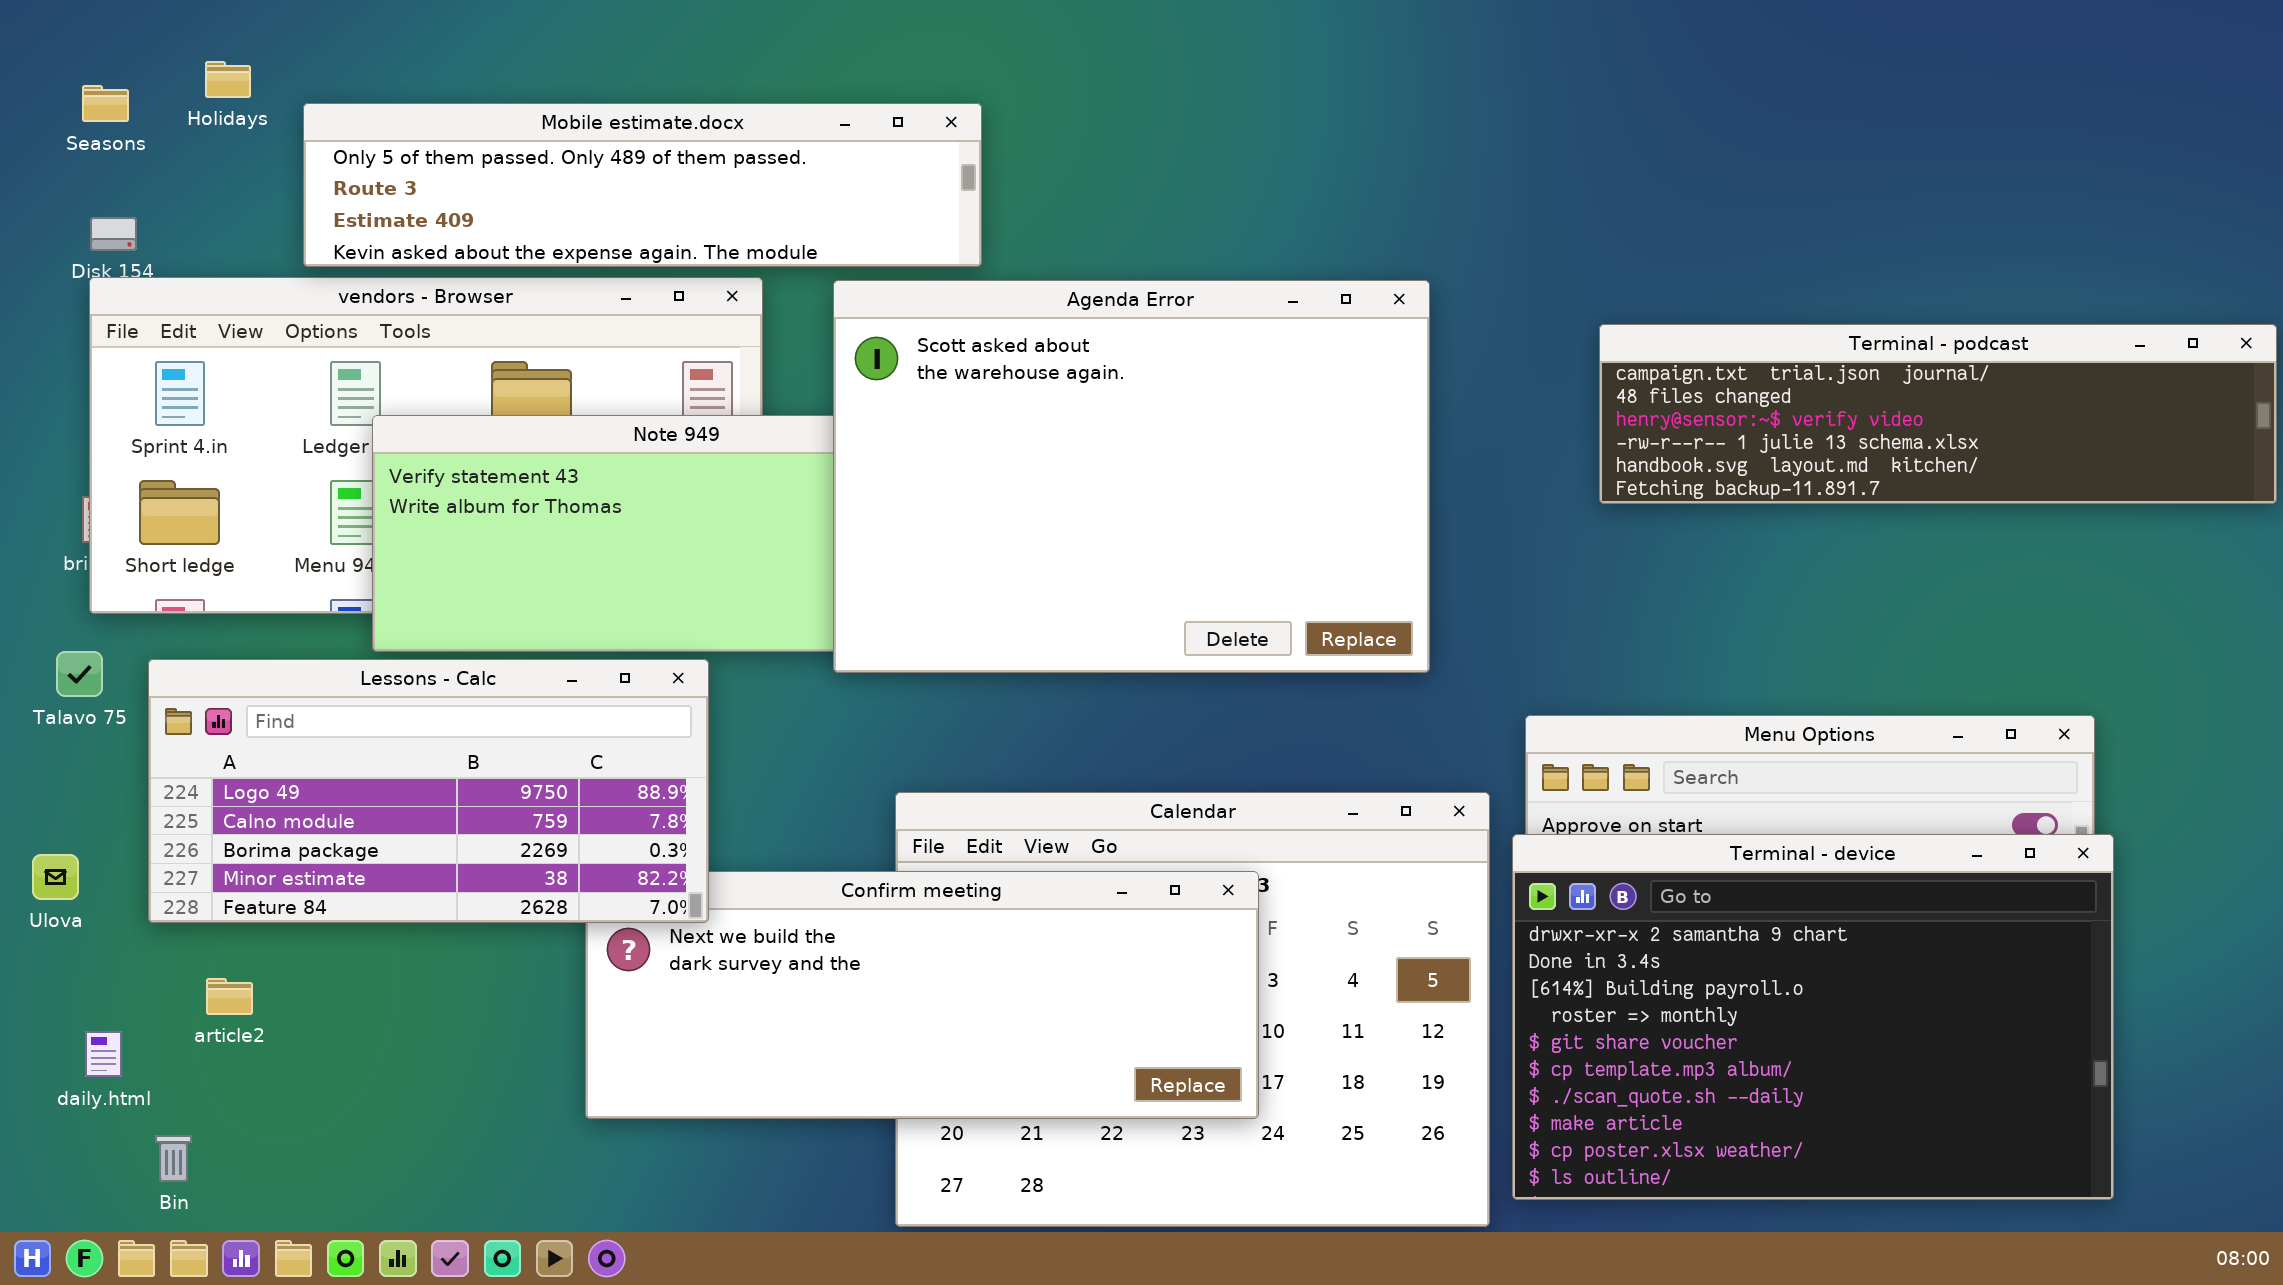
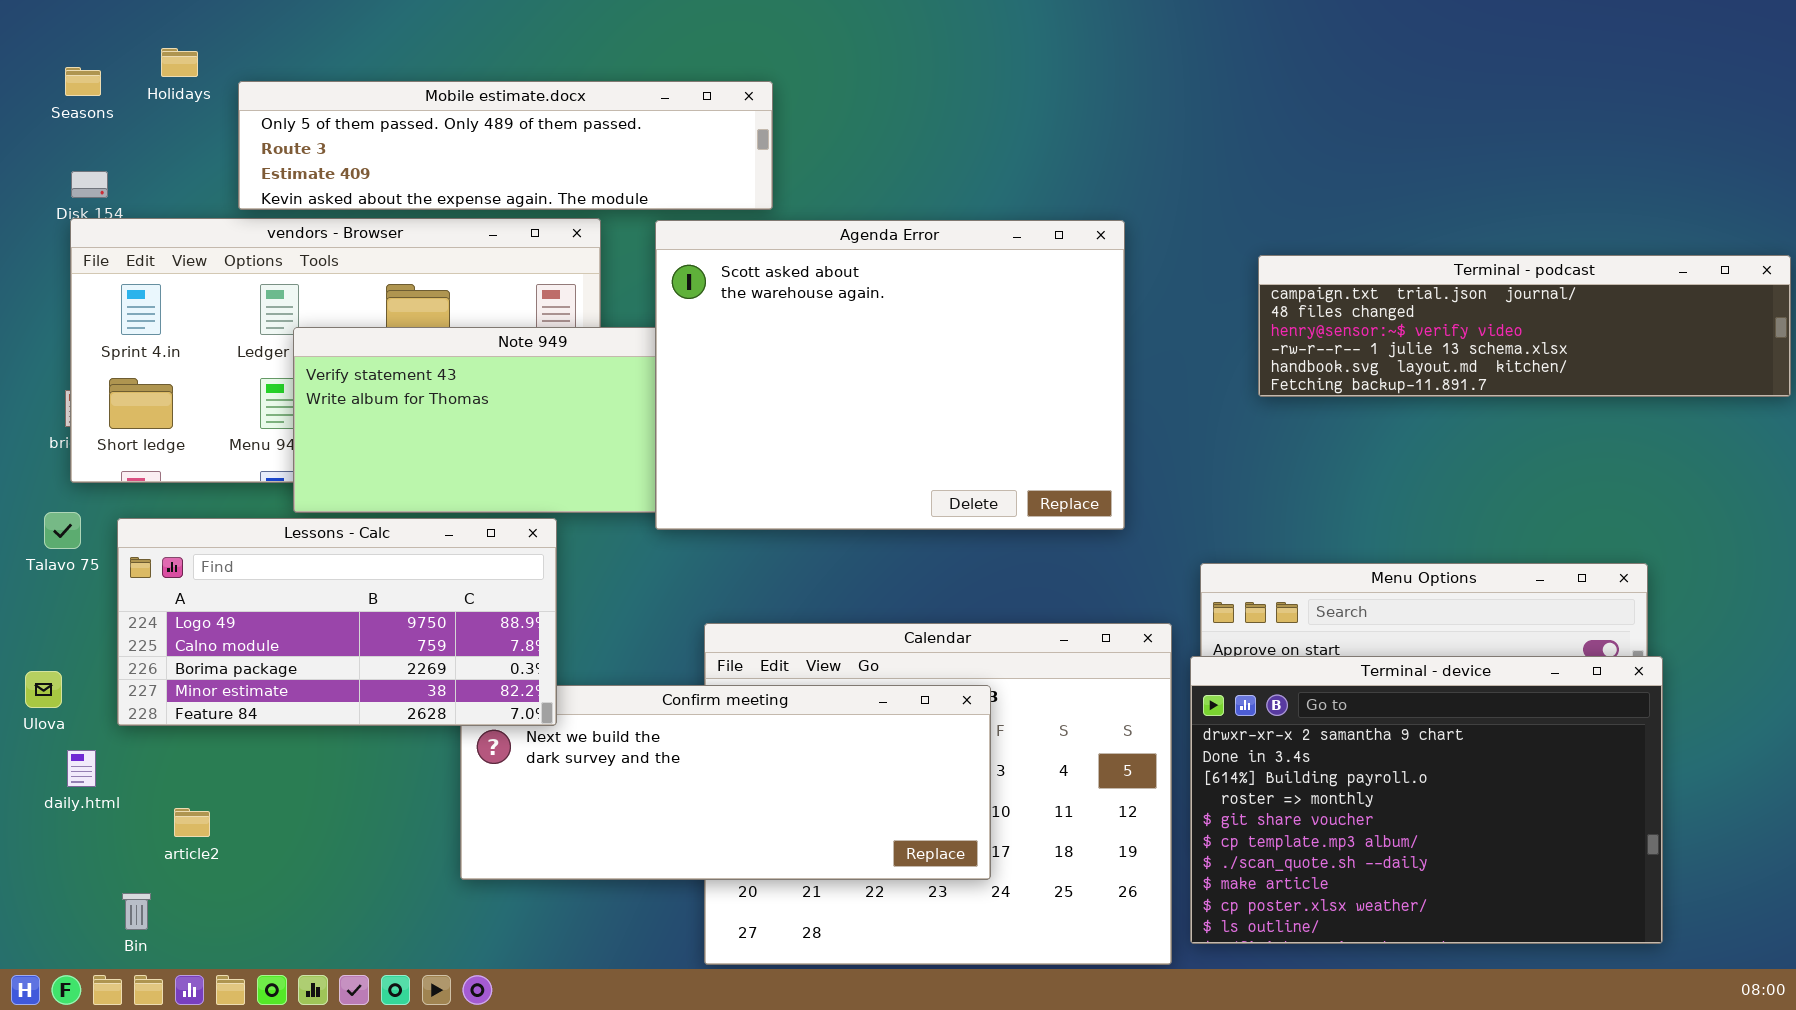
article2: [206,978,253,1015] -> [174,808,210,837], moved
daily.html: [85,1031,122,1077] -> [67,750,96,787], moved

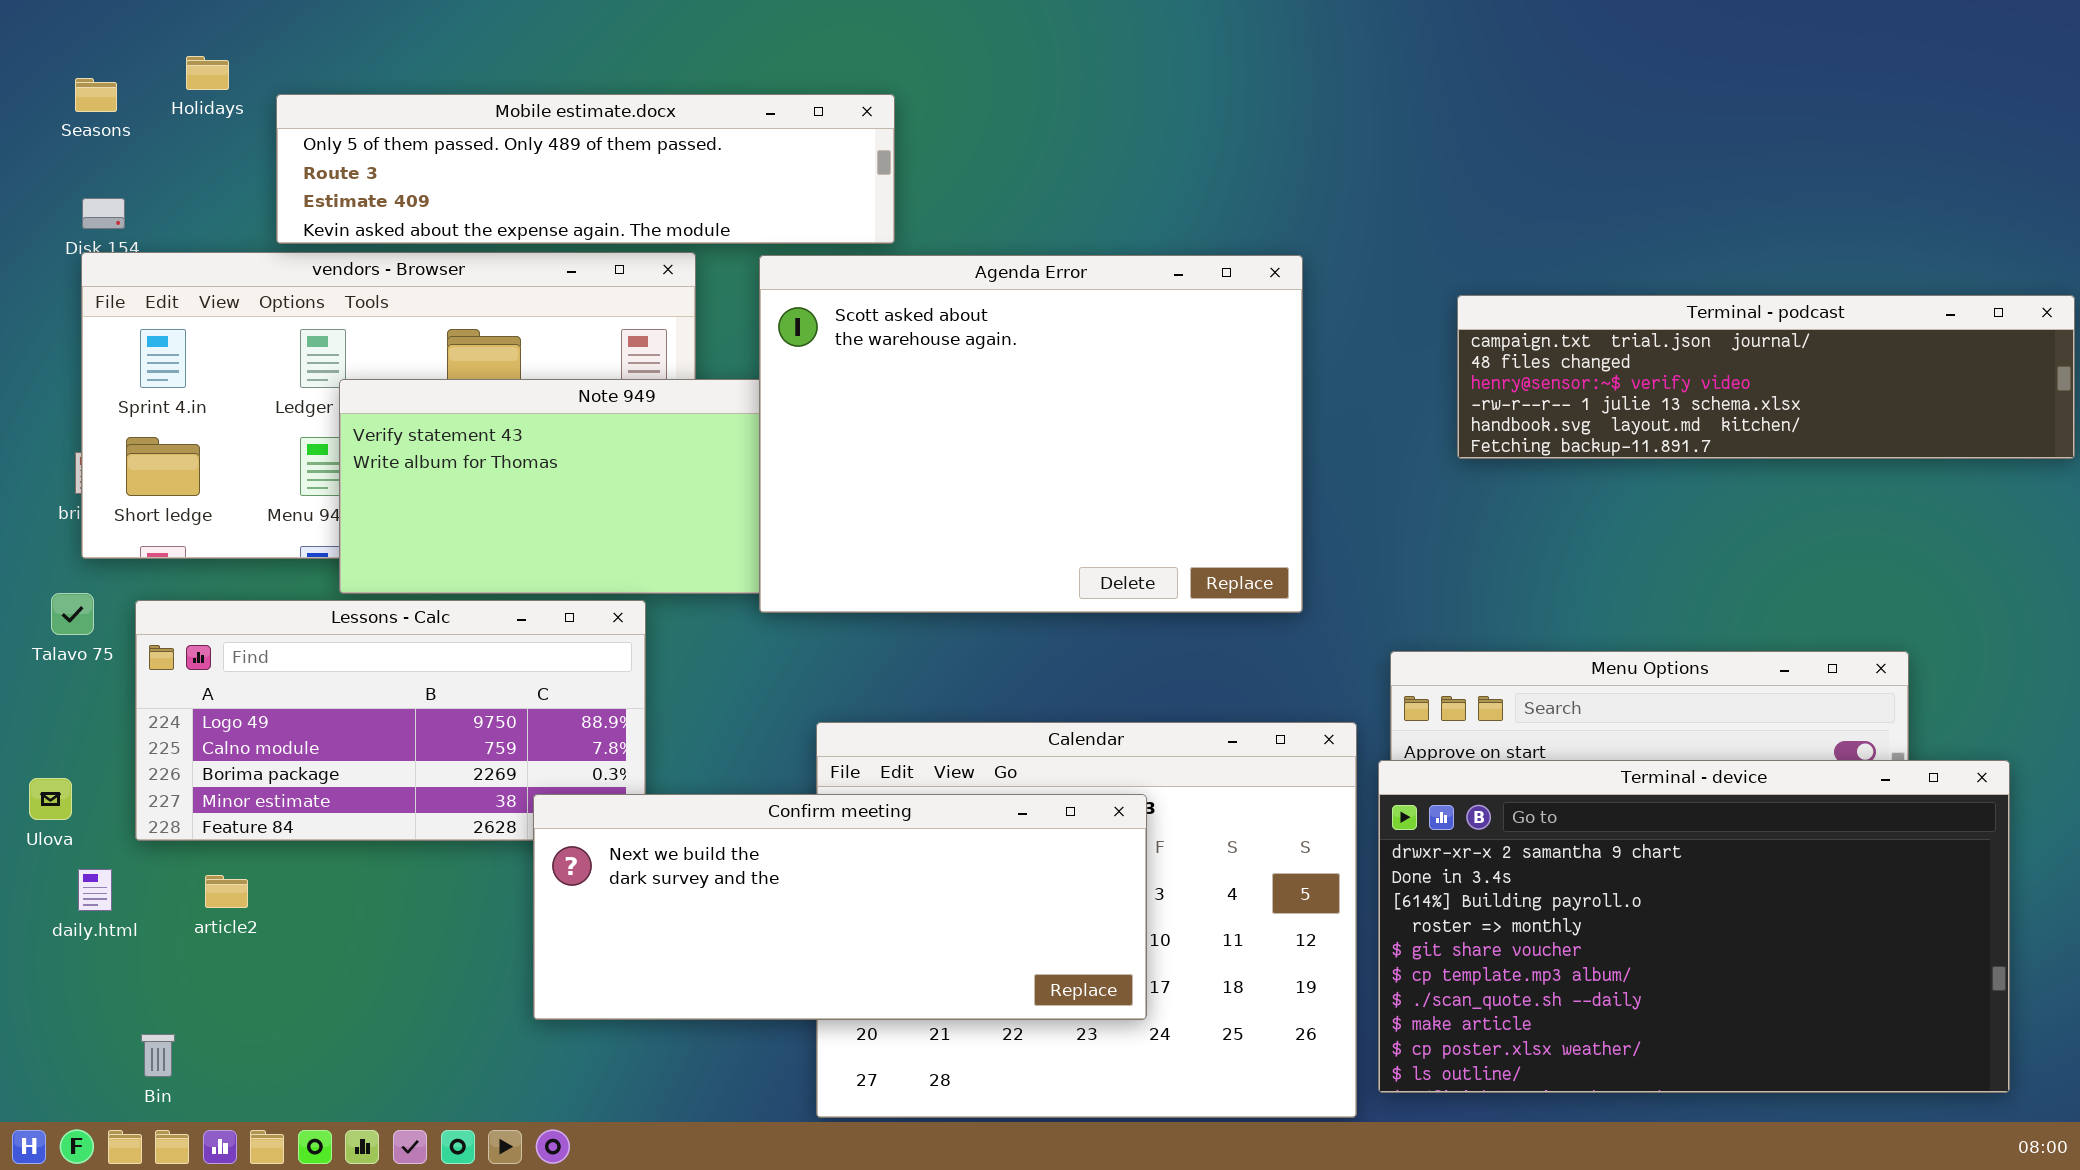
Terminal - device: [1190,656,1663,944] -> [1378,760,2010,1093], resized
Confirm meeting: [460,685,991,880] -> [533,794,1147,1020], raised
article2: [174,808,210,837] -> [205,875,248,908], moved

